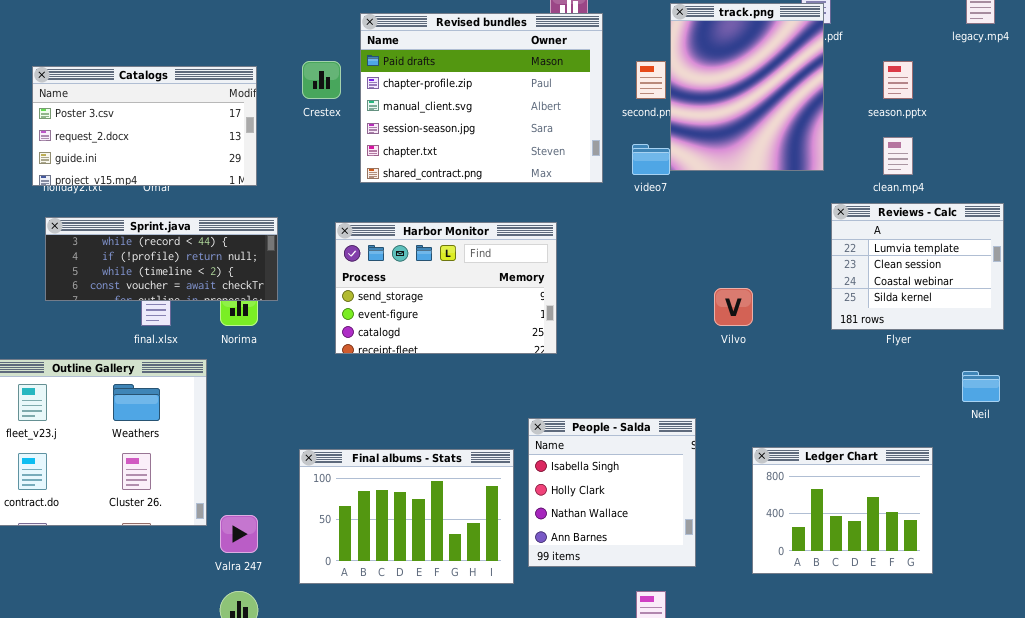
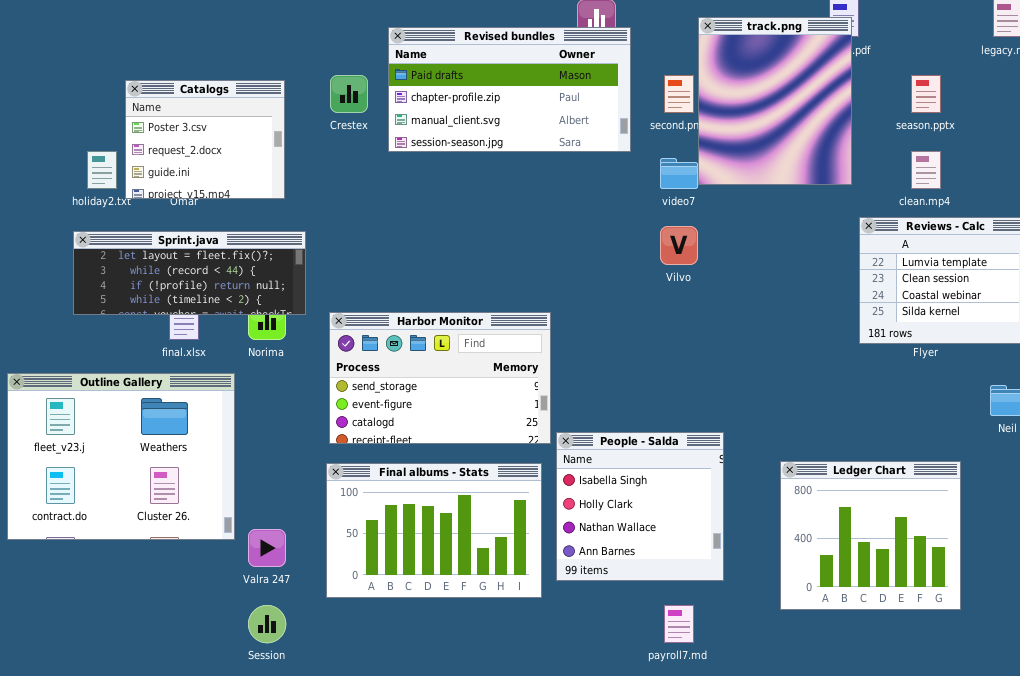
Revised bundles: [360,13,603,183] -> [388,27,631,152], resized
Catalogs: [32,66,257,186] -> [125,80,285,199], resized
Sprint.java: [45,217,278,301] -> [73,231,306,315], scrolled up 1 row
Harbor Monitor: [335,222,557,354] -> [329,312,551,444], moved
Vilvo: [714,288,753,326] -> [660,226,698,265], moved
Ledger Chart: [752,447,933,574] -> [780,461,961,610], resized

